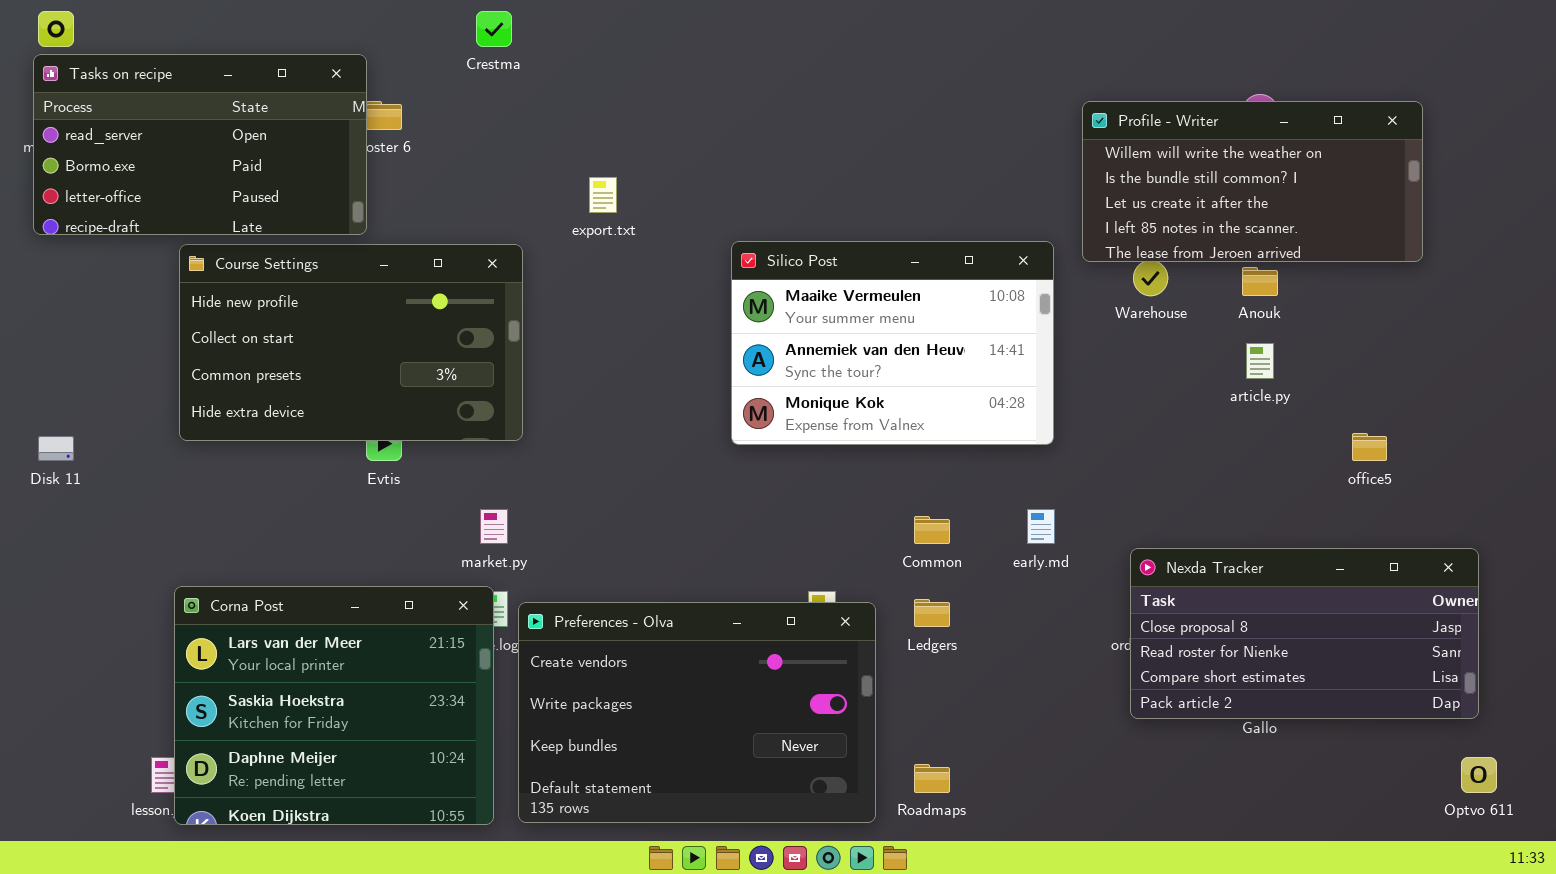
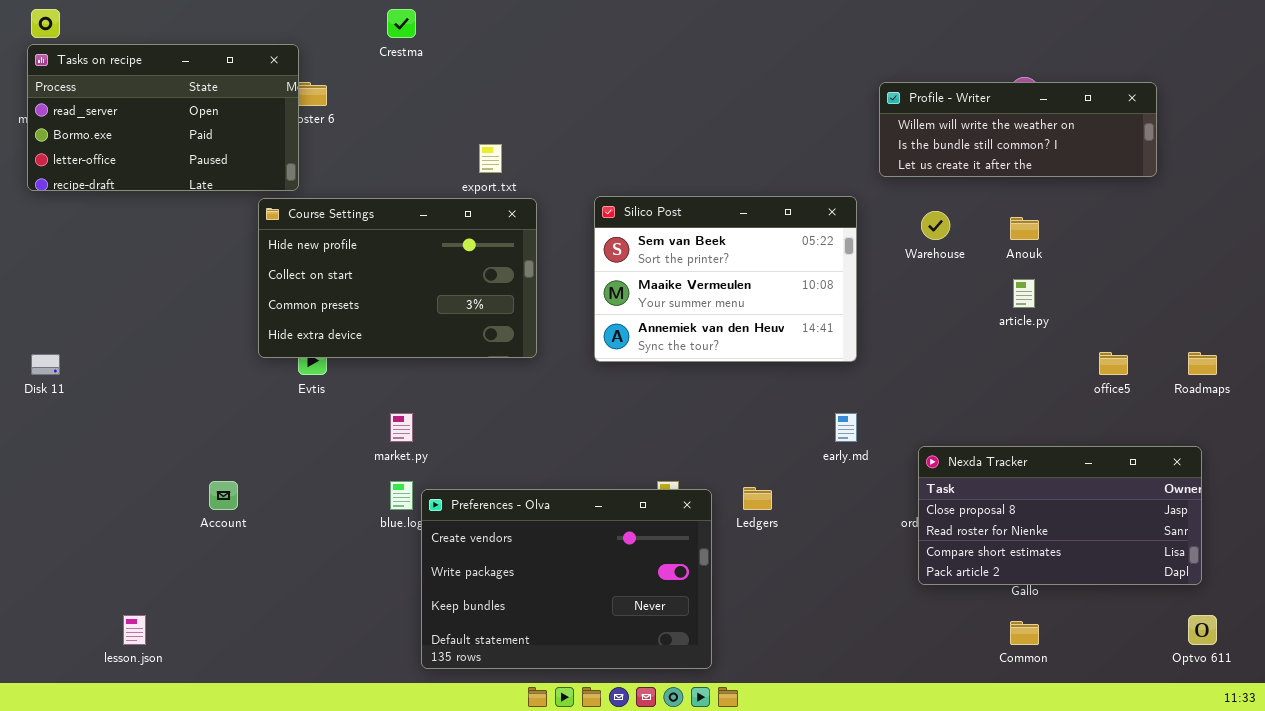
Profile - Writer: [1082,101,1423,262] -> [879,82,1157,177], resized
Silico Post: [731,241,1054,445] -> [594,196,857,362], scrolled up 1 row
Course Settings: [179,244,523,441] -> [258,198,537,358], moved
Common: [914,516,950,544] -> [1010,621,1039,645], moved
Corna Post: [174,586,494,825] -> none, closed
Roadmaps: [914,764,950,793] -> [1188,352,1217,375], moved

